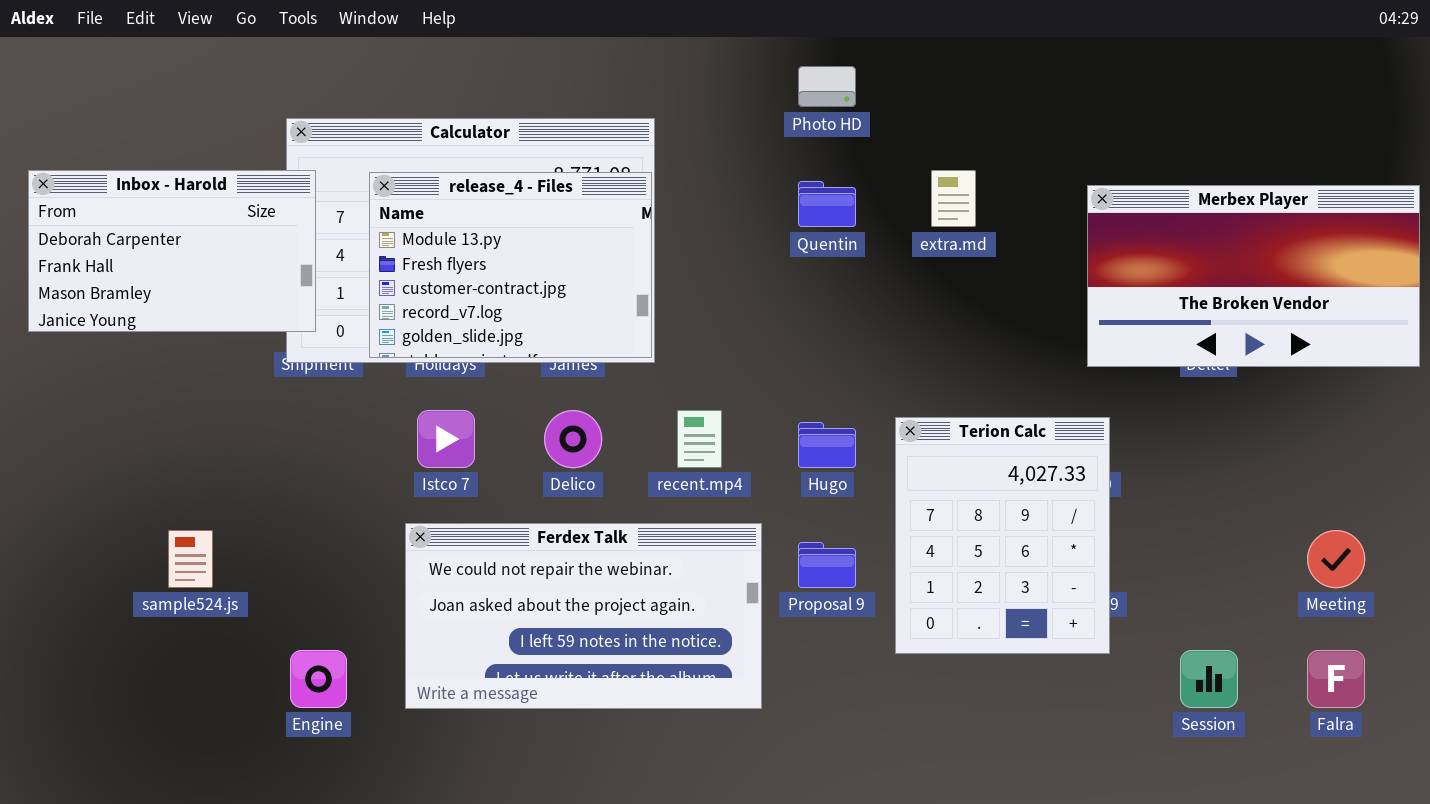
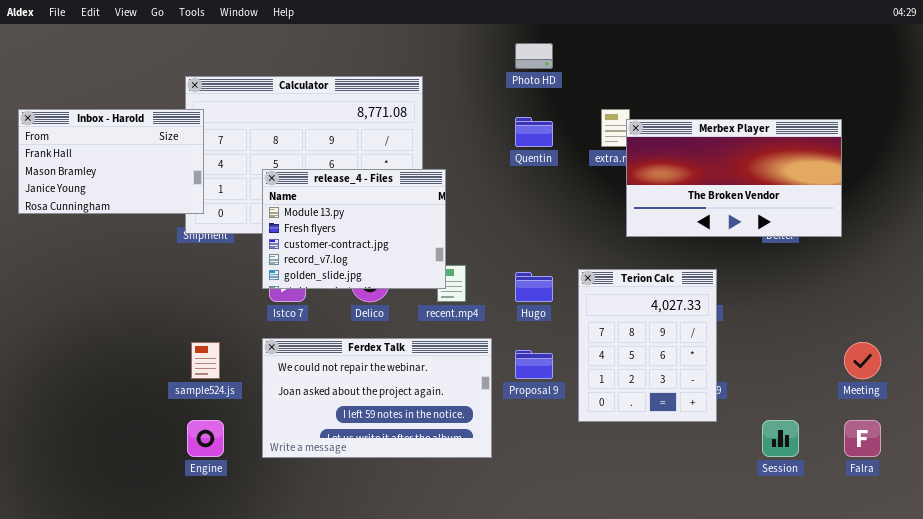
Inbox - Harold: [28,170,316,332] -> [18,109,204,214], scrolled down 1 row
release_4 - Files: [369,172,652,358] -> [262,169,446,289], moved
Merbex Player: [1087,185,1420,367] -> [626,119,842,237], moved
sample524.js: [168,530,213,588] -> [191,342,220,379], moved

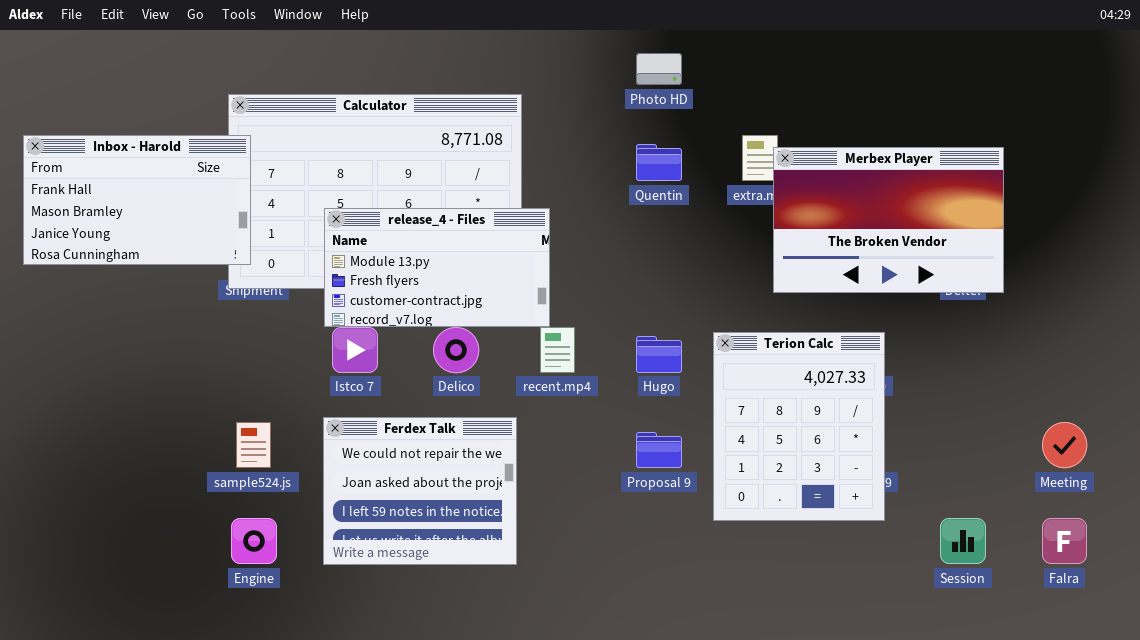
Merbex Player: [626,119,842,237] -> [773,147,1004,293], resized
release_4 - Files: [262,169,446,289] -> [324,208,550,327], resized
Ferdex Talk: [262,338,492,458] -> [323,417,517,565], resized

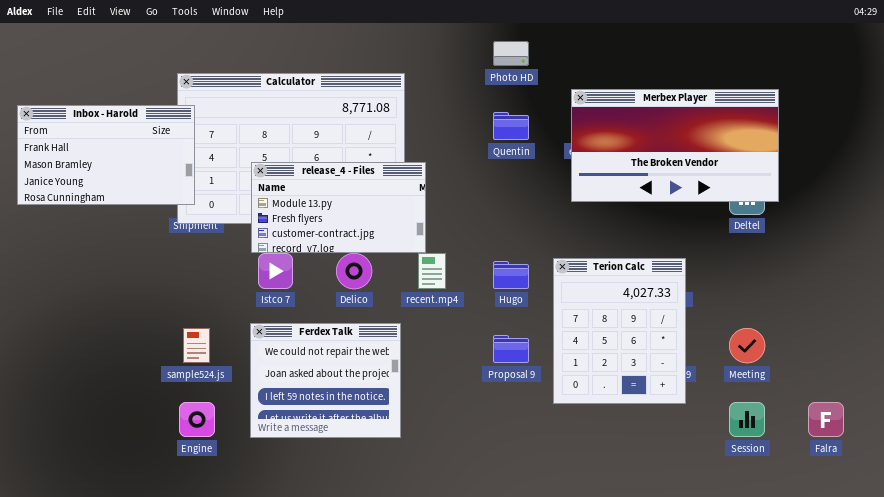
Merbex Player: [773,147,1004,293] -> [571,89,779,202], moved, resized
Meeting: [1042,422,1087,468] -> [729,328,765,363], moved

